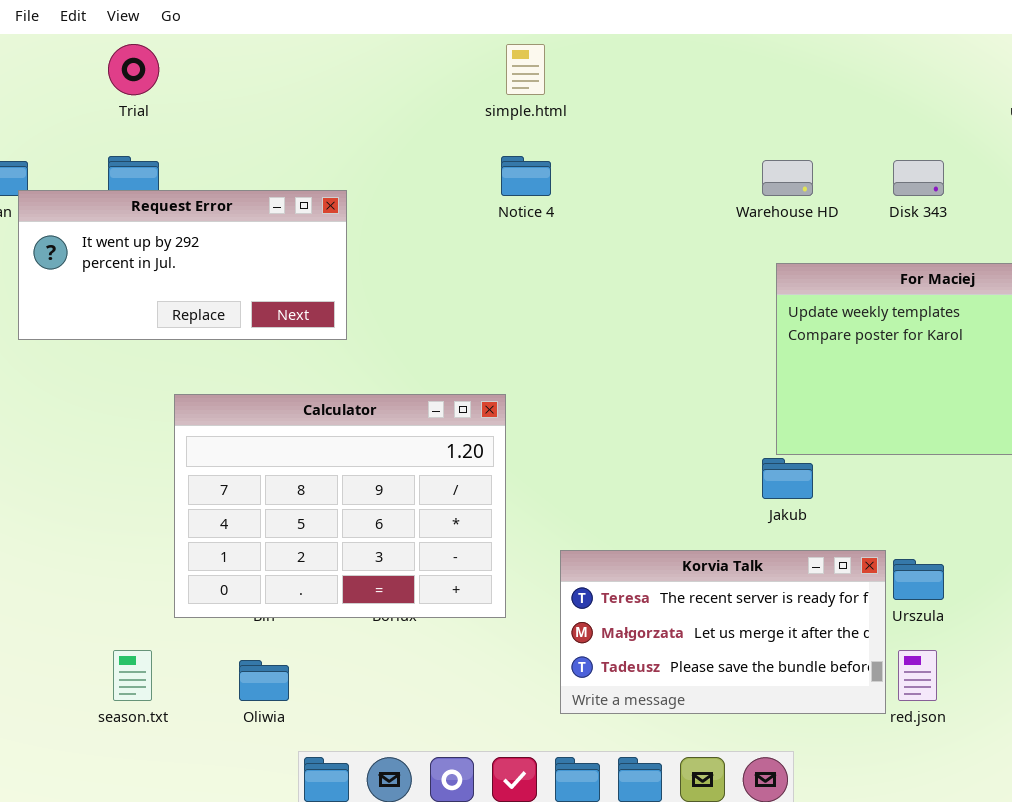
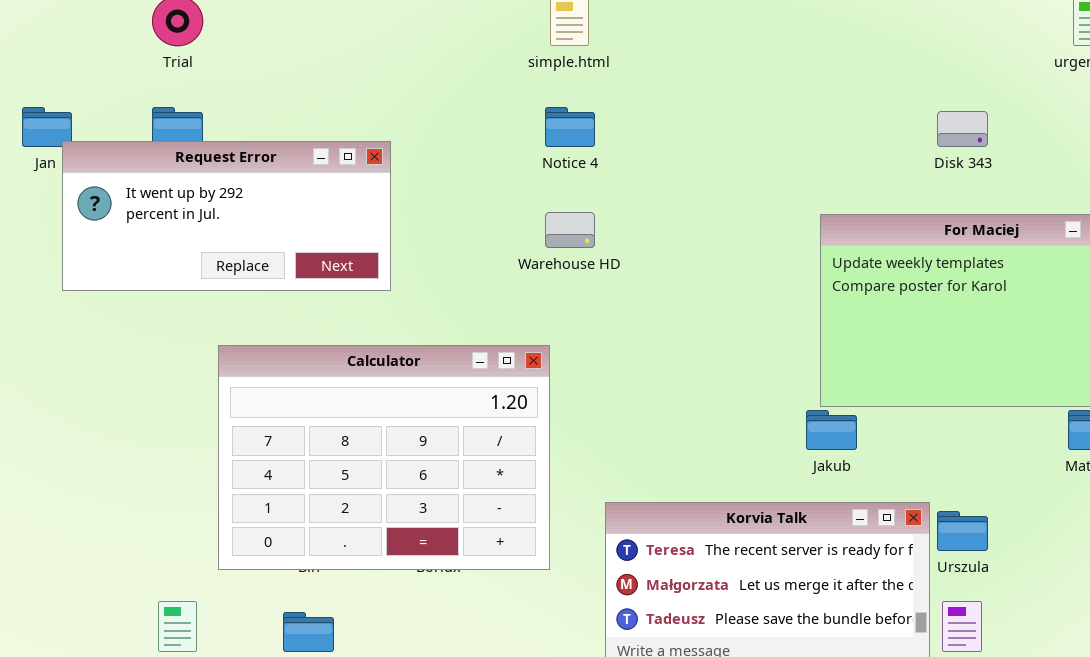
Warehouse HD: [762,160,813,196] -> [545,212,595,248], moved

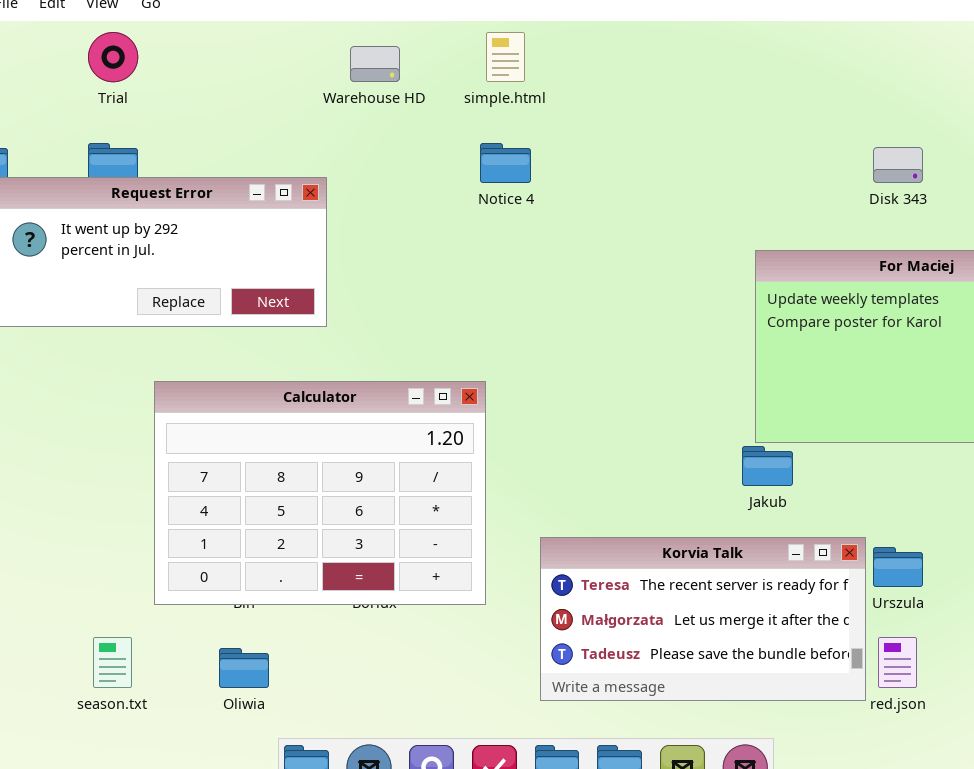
Warehouse HD: [545,212,595,248] -> [350,46,400,82], moved

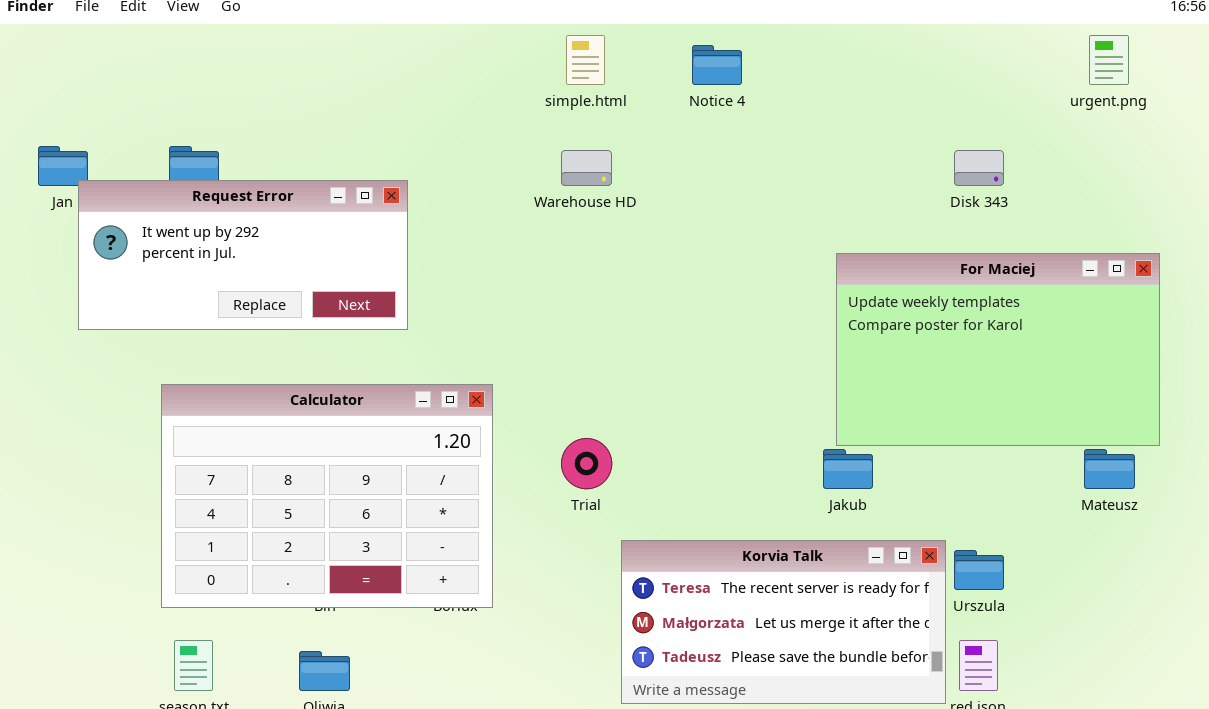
Trial: [88,32,138,82] -> [561,438,612,489], moved
Warehouse HD: [350,46,400,82] -> [561,150,612,186], moved
Notice 4: [480,143,531,183] -> [692,45,742,85], moved
Calculator: [154,381,486,605] -> [161,384,493,608], moved

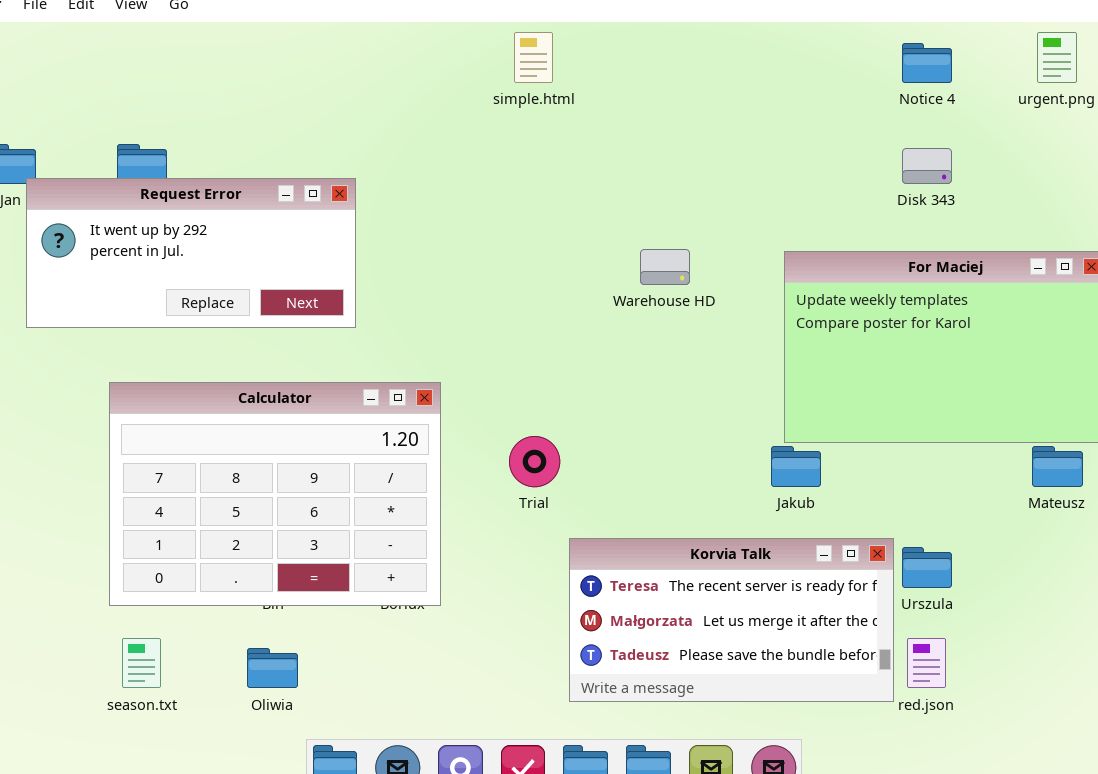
Notice 4: [692,45,742,85] -> [902,43,952,83], moved
Warehouse HD: [561,150,612,186] -> [640,249,690,285], moved

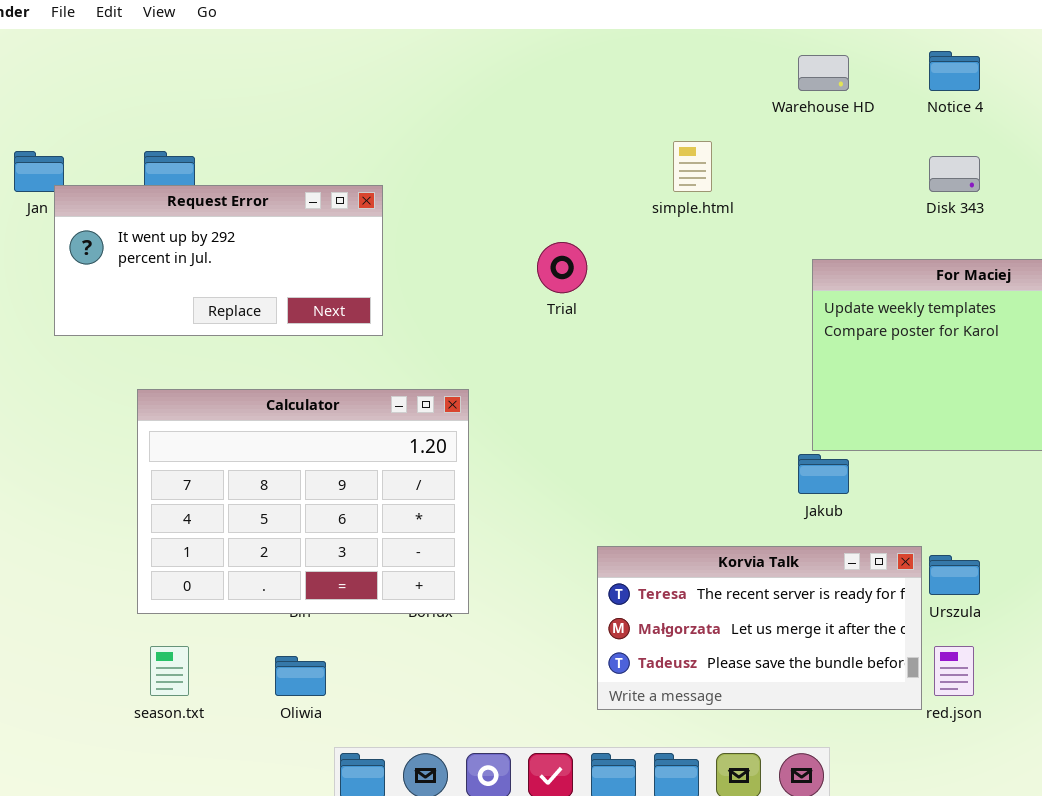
simple.html: [514,32,553,83] -> [673,141,712,192], moved
Warehouse HD: [640,249,690,285] -> [798,55,849,91], moved
Trial: [509,436,560,487] -> [537,242,587,293], moved

